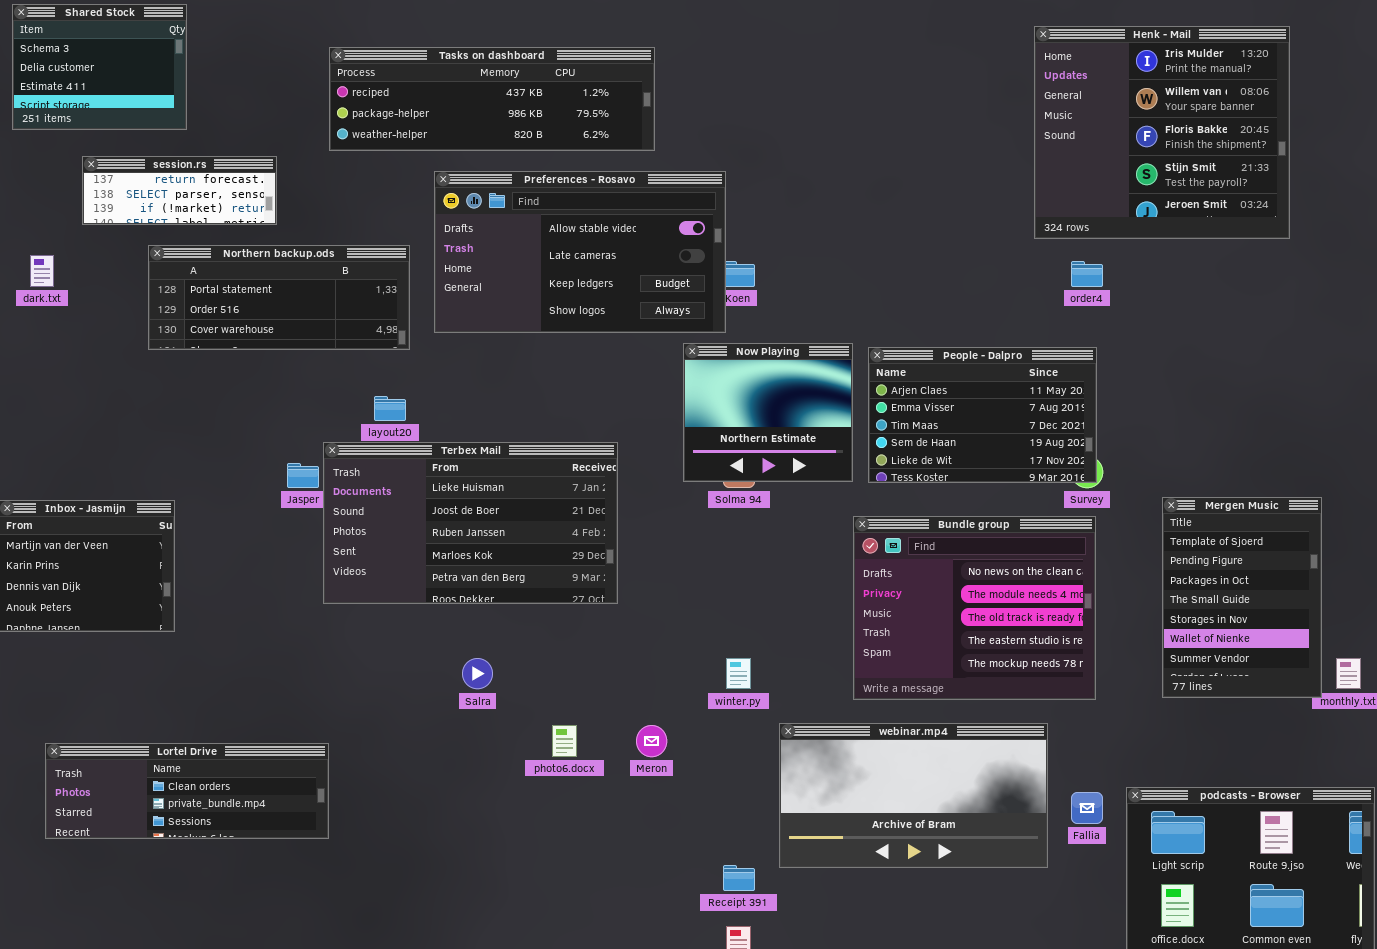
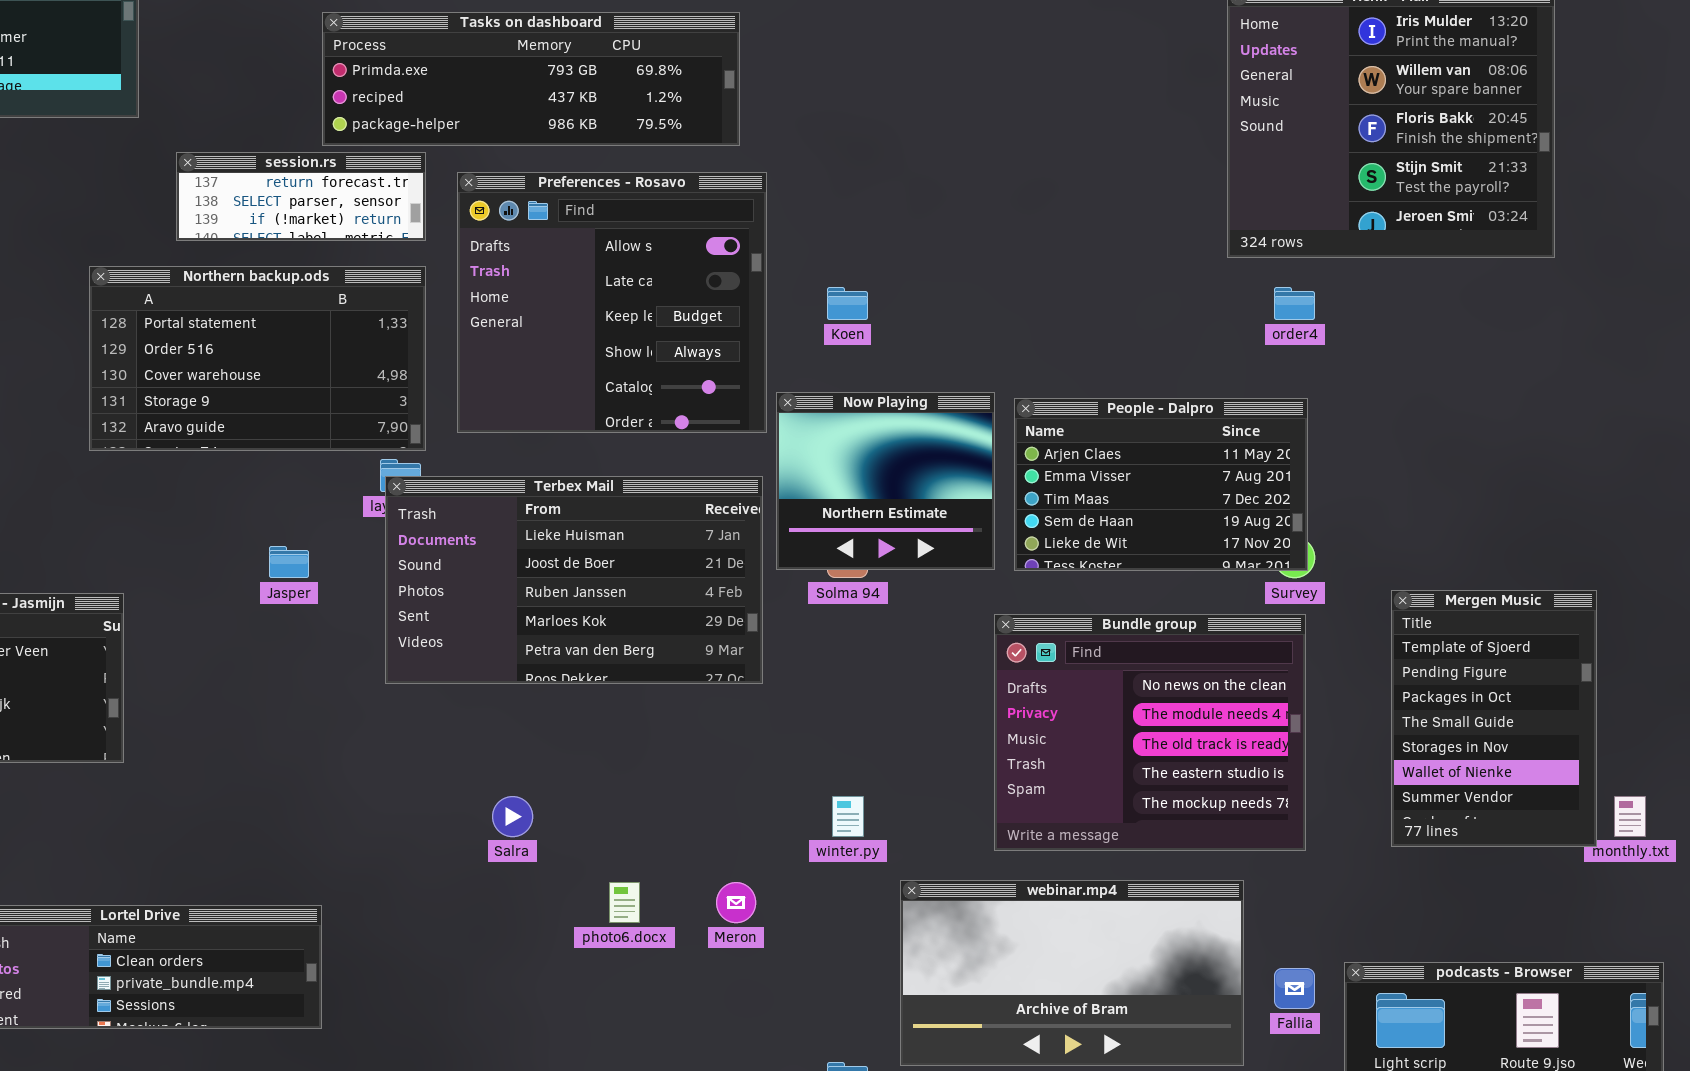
Tasks on dashboard: [329,47,655,151] -> [322,12,740,146], scrolled up 1 row
session.rs: [82,156,277,225] -> [176,152,426,241], moved
Preferences - Rosavo: [434,171,726,333] -> [457,172,767,433], resized
Northern backup.ods: [148,245,410,350] -> [89,266,426,451], resized
Terbex Mail: [323,442,618,604] -> [385,476,763,684], moved

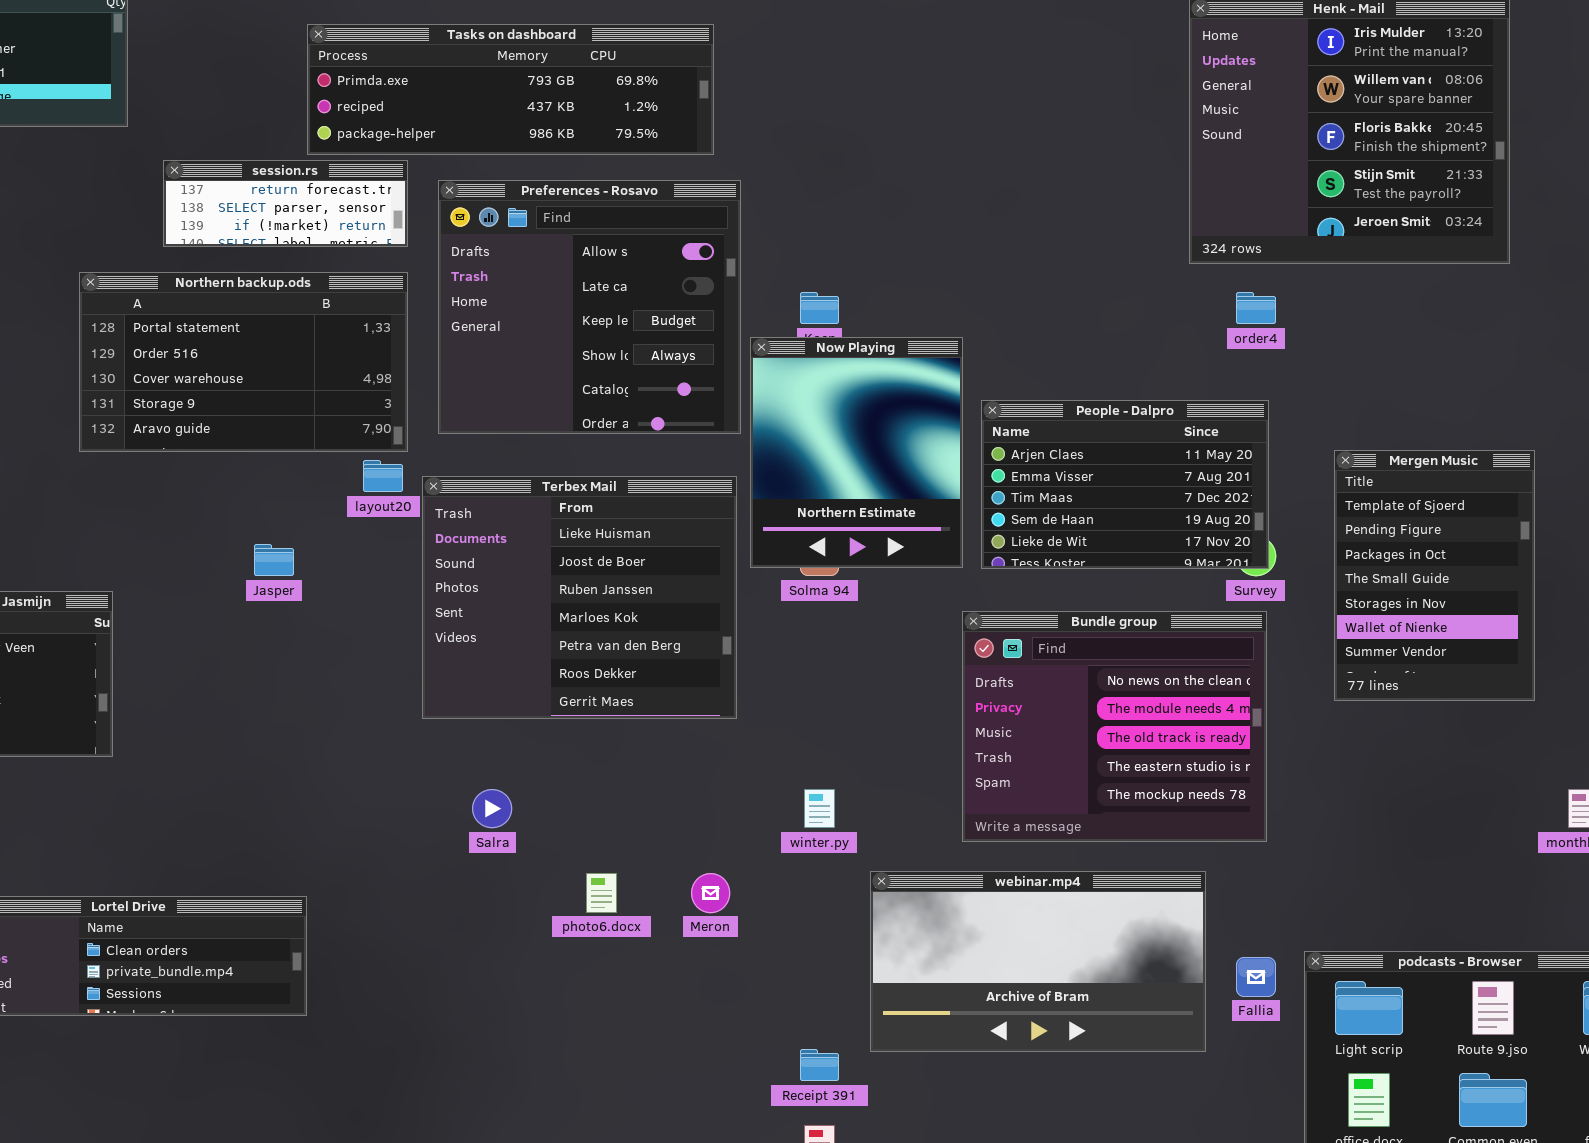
Now Playing: [776,392,995,570] -> [750,337,963,568], resized
Terbex Mail: [385,476,763,684] -> [422,476,737,719], resized
Mergen Music: [1391,590,1597,847] -> [1334,450,1535,701], moved

